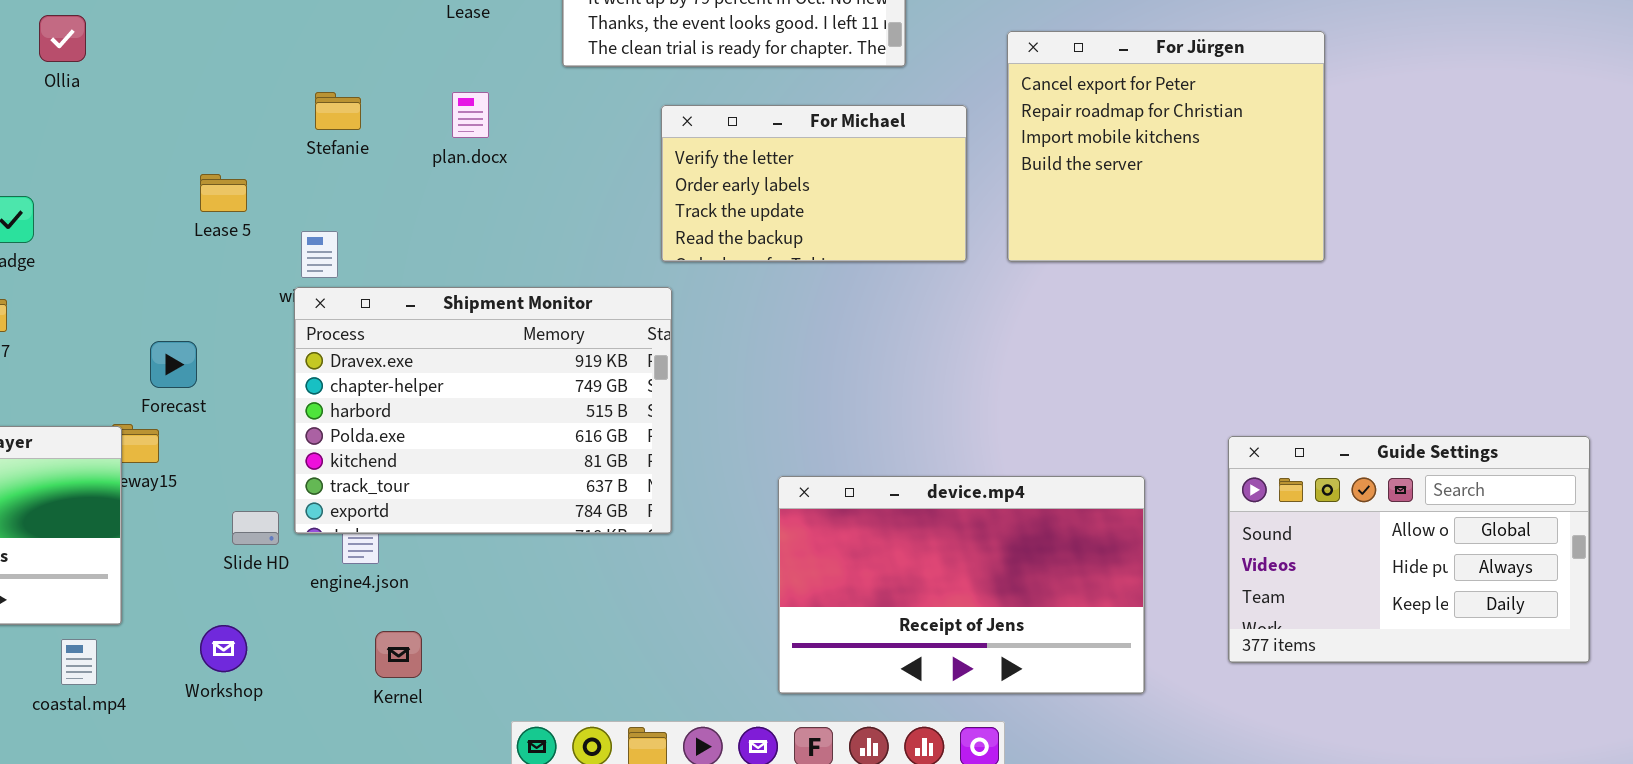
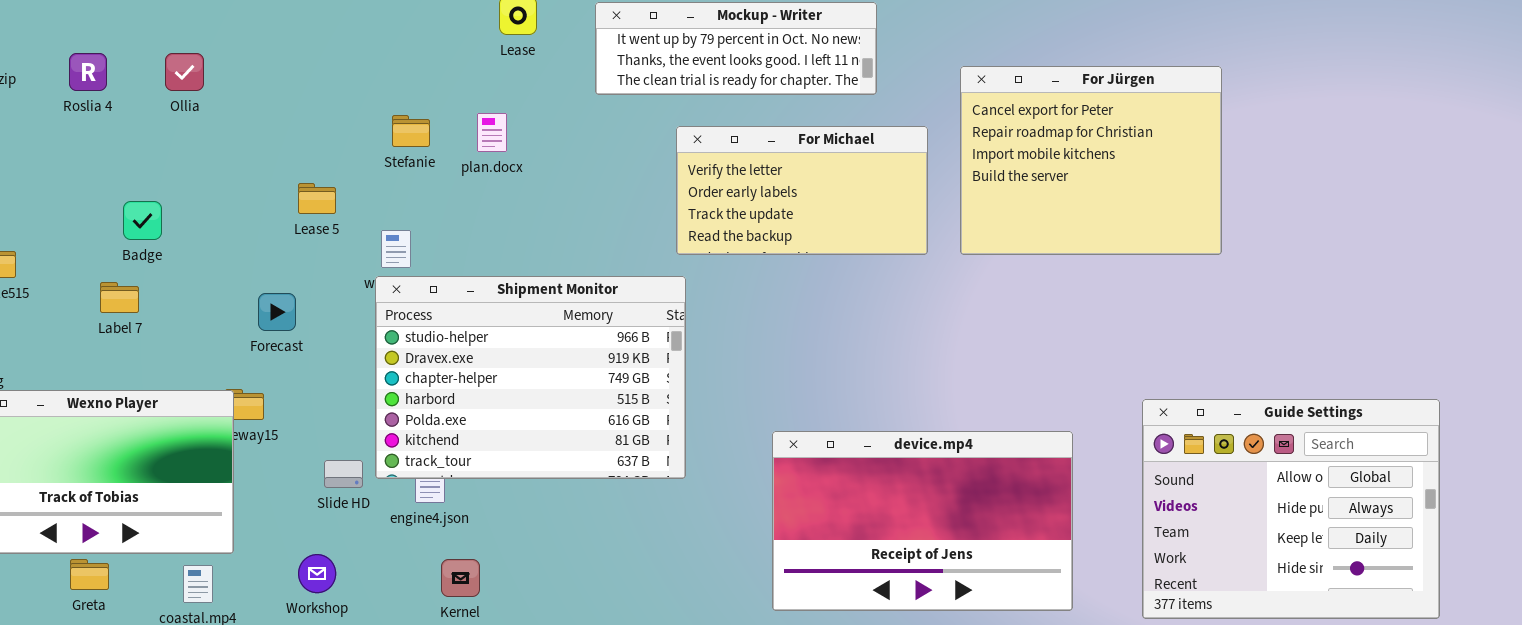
plan.docx: [452,92,489,138] -> [477,113,507,152], moved
Shipment Monitor: [294,287,672,534] -> [375,276,686,479], scrolled up 1 row
Forecast: [150,341,197,388] -> [258,293,296,331], moved
Guide Settings: [1228,436,1590,663] -> [1142,399,1440,619], resized

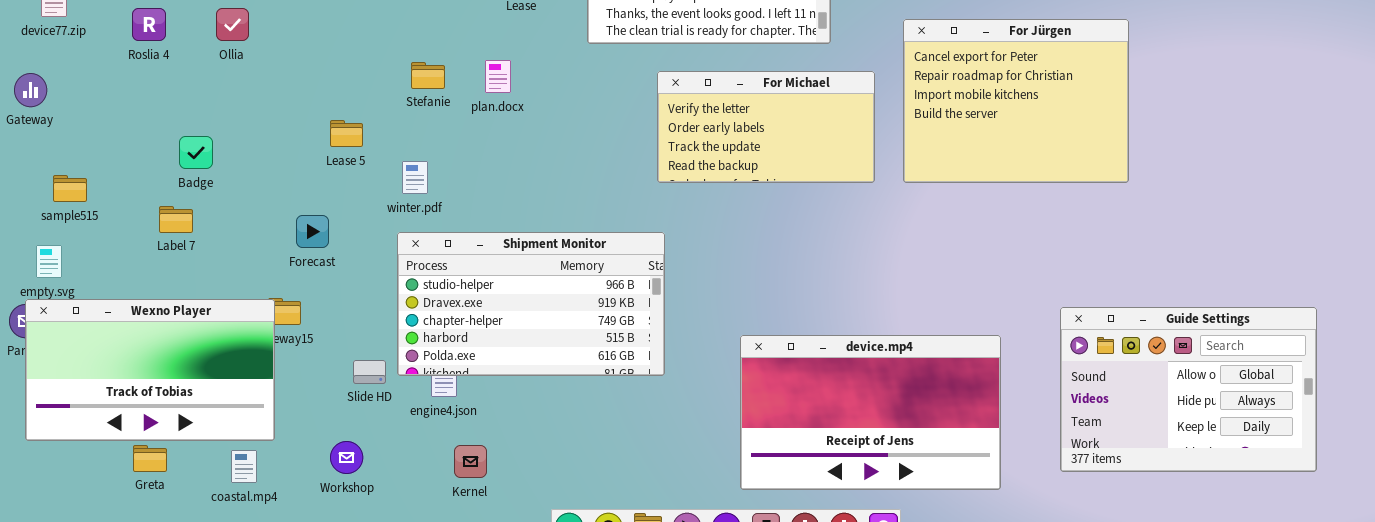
Shipment Monitor: [375,276,686,479] -> [397,232,665,376], resized
Guide Settings: [1142,399,1440,619] -> [1060,307,1317,472], resized

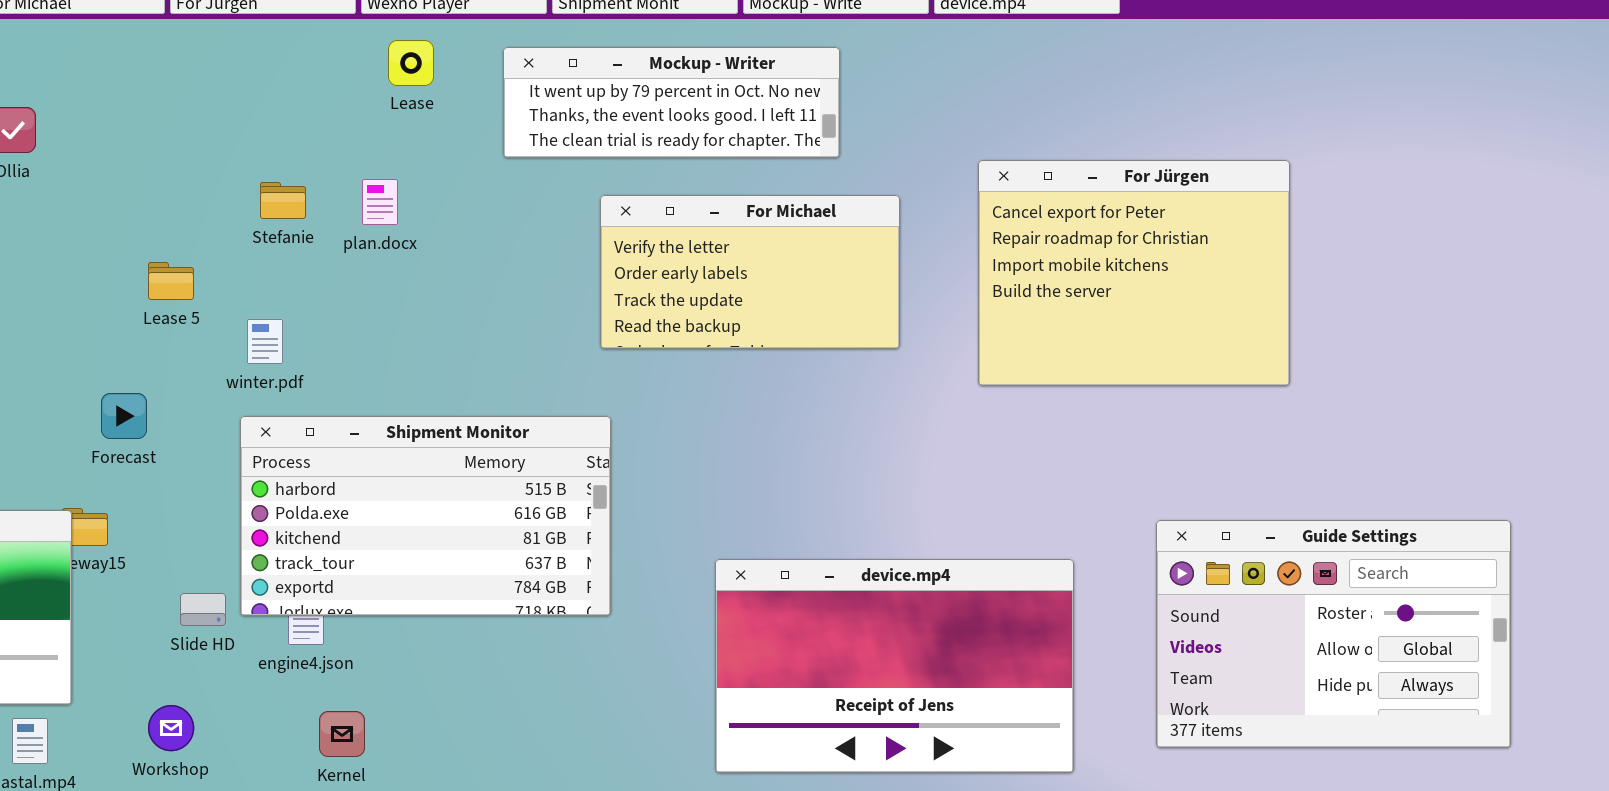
For Jürgen: [903,19,1129,183] -> [978,160,1290,386], moved
Shipment Monitor: [397,232,665,376] -> [240,416,611,616], scrolled down 3 rows
Guide Settings: [1060,307,1317,472] -> [1156,520,1511,748], scrolled up 1 row

